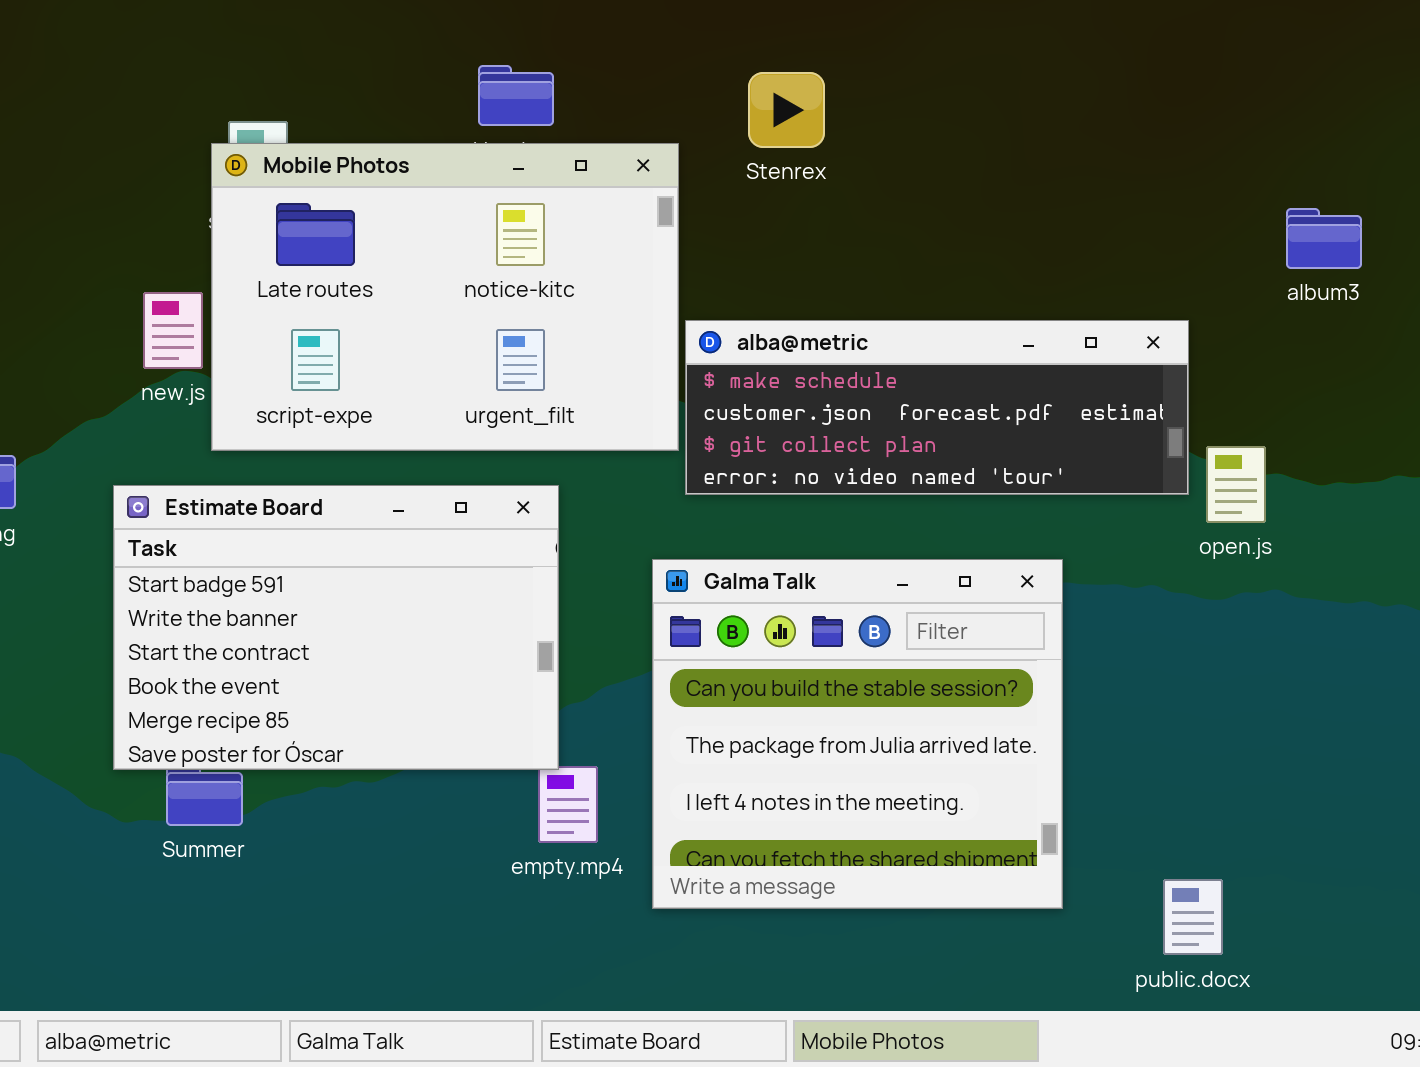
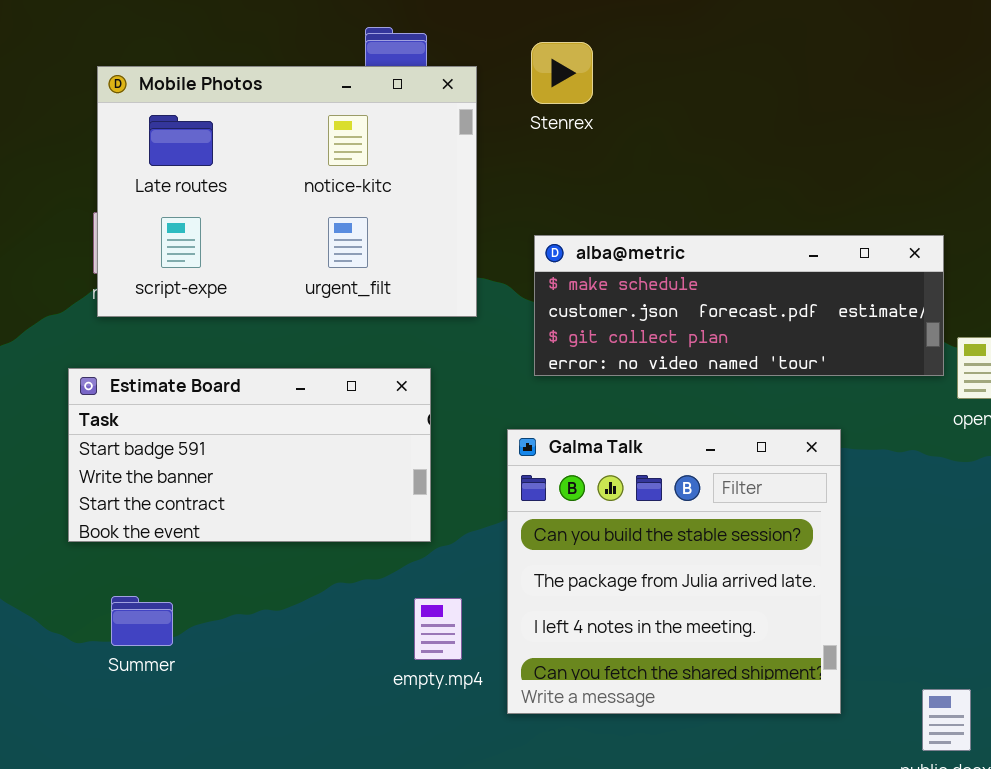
Stenrex: [748,72,825,148] -> [531,42,593,104], moved
Mobile Photos: [211,143,679,451] -> [97,66,477,317], moved
Estimate Board: [113,485,559,770] -> [68,368,431,542], resized

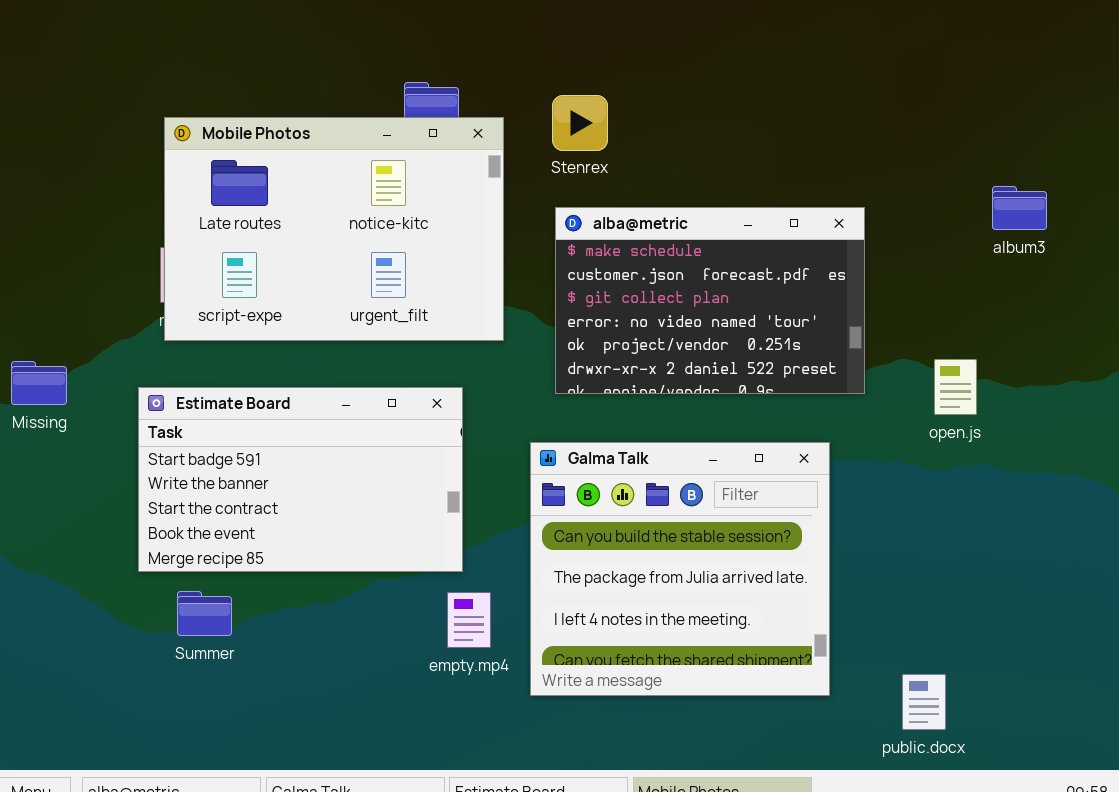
alba@metric: [534,235,944,376] -> [555,207,865,394], resized
Estimate Board: [68,368,431,542] -> [138,387,463,572], resized

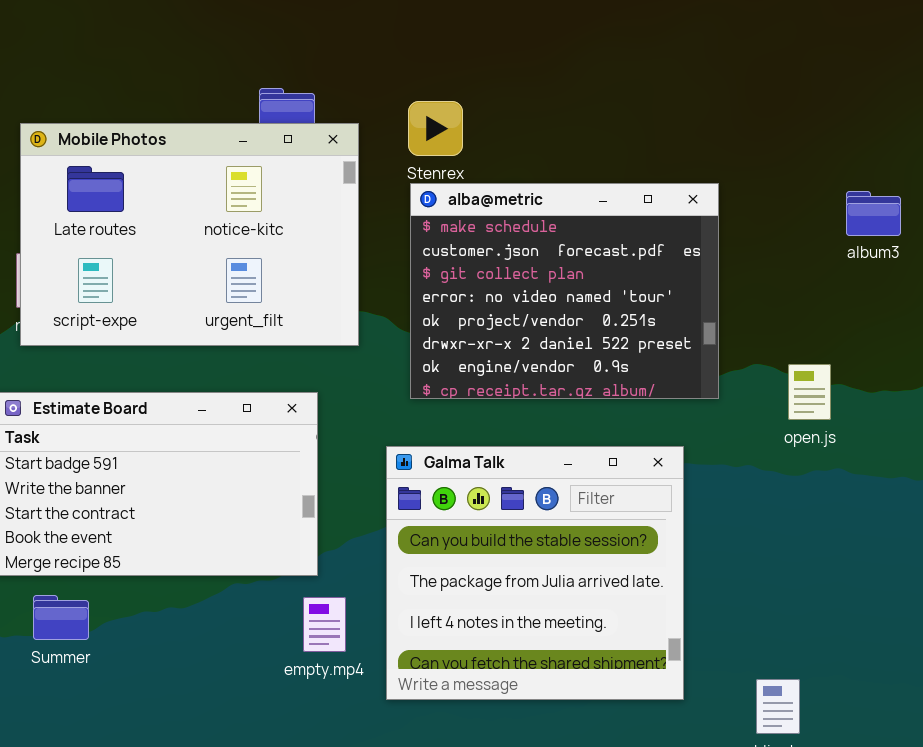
alba@metric: [555,207,865,394] -> [410,183,719,399], resized

